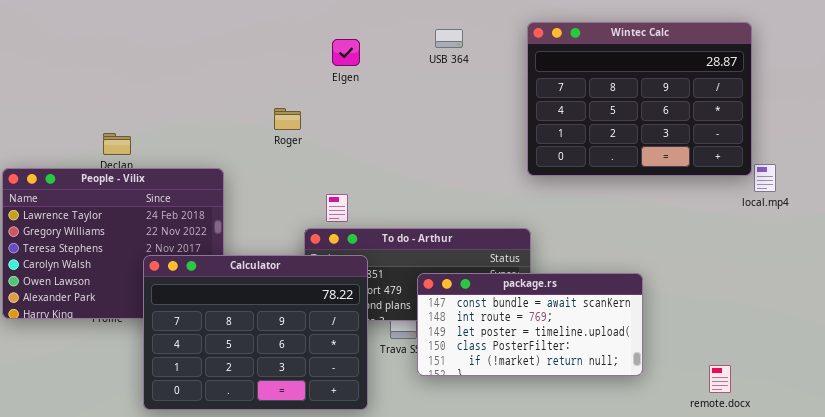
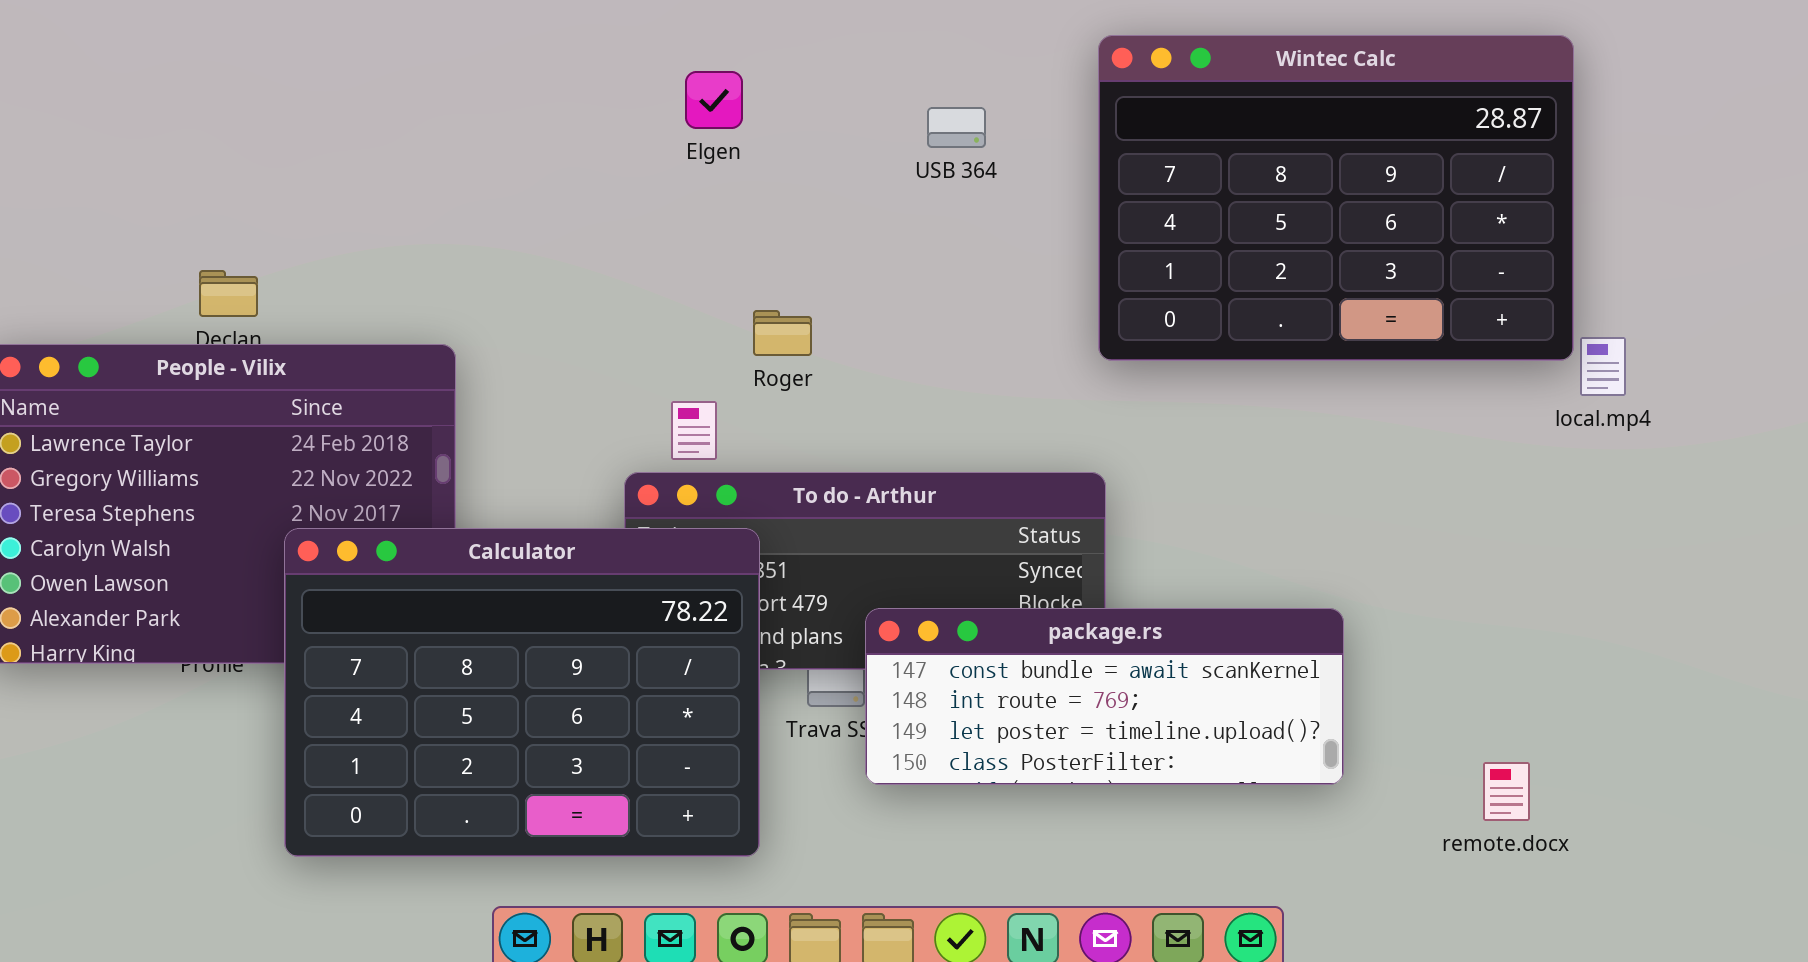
USB 364: [435,29,463,48] -> [927,107,986,148], moved
Roger: [274,108,301,130] -> [753,310,812,356], moved
package.rs: [417,273,643,376] -> [865,608,1344,785], resized

